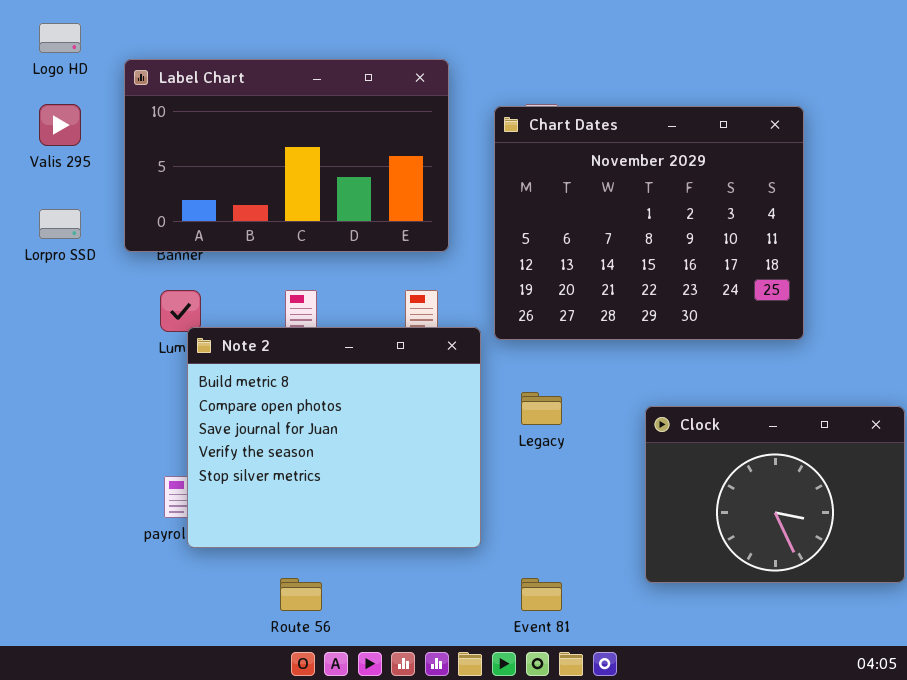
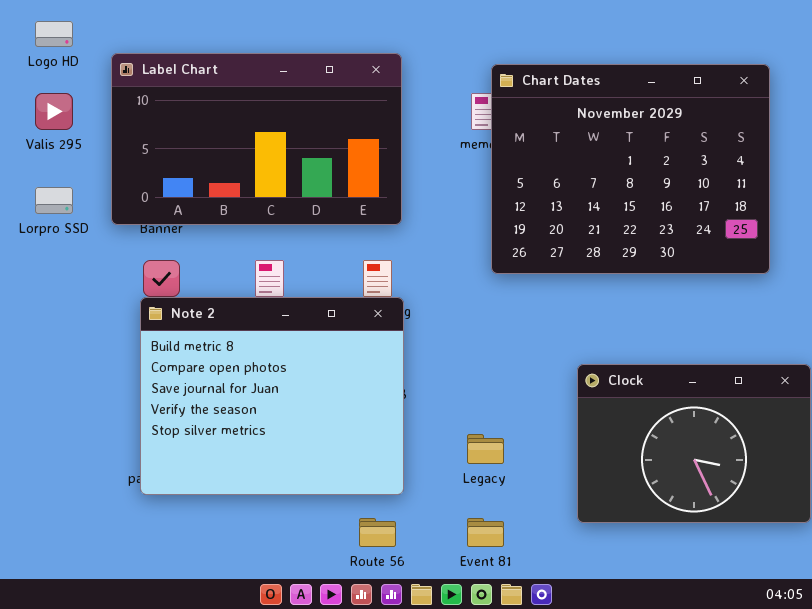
Chart Dates: [494,106,804,340] -> [491,64,770,274], moved
Note 2: [187,327,481,548] -> [140,297,404,495], moved
Legacy: [521,392,562,425] -> [467,434,504,464], moved
Route 56: [280,578,322,611] -> [359,518,396,547], moved

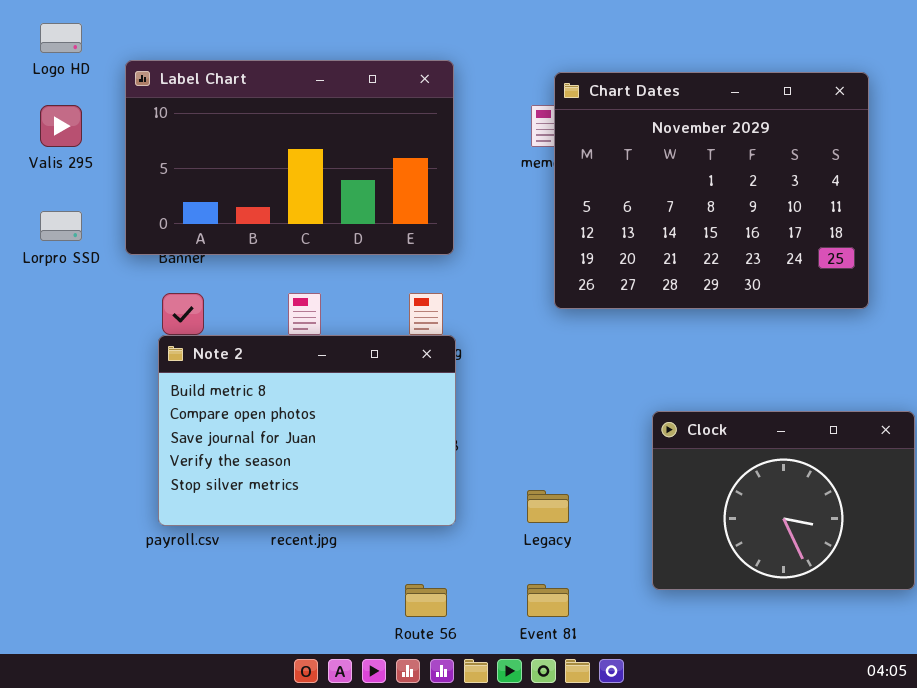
Note 2: [140,297,404,495] -> [158,335,456,526], resized

